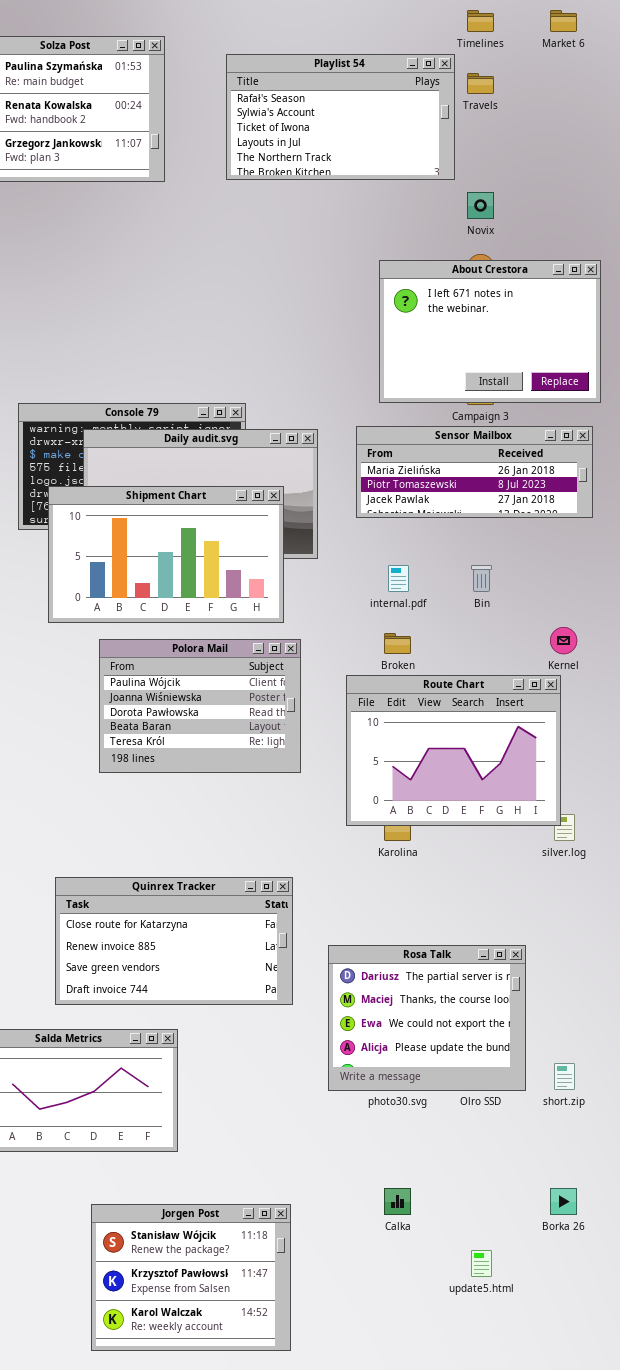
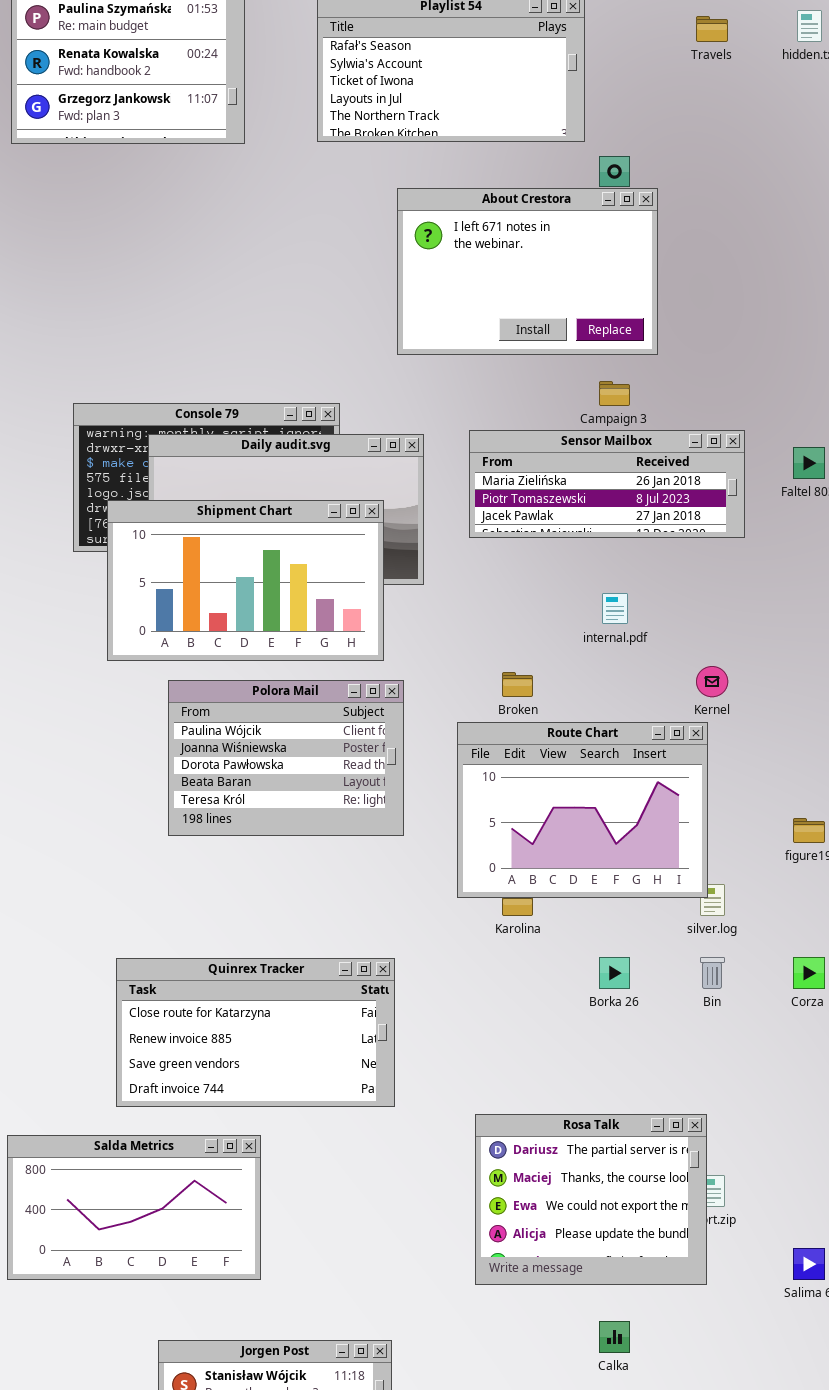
Travels: [467,73,494,94] -> [696,16,728,42], moved
About Crestora: [379,260,601,403] -> [397,188,658,355], moved
internal.pdf: [388,565,409,592] -> [602,593,628,624], moved
Bin: [471,565,492,592] -> [700,957,725,989], moved
Rosa Talk: [328,945,526,1091] -> [475,1114,707,1285], moved
Calka: [384,1188,411,1215] -> [599,1321,630,1353], moved
Borka 26: [550,1188,577,1215] -> [599,957,630,989], moved

